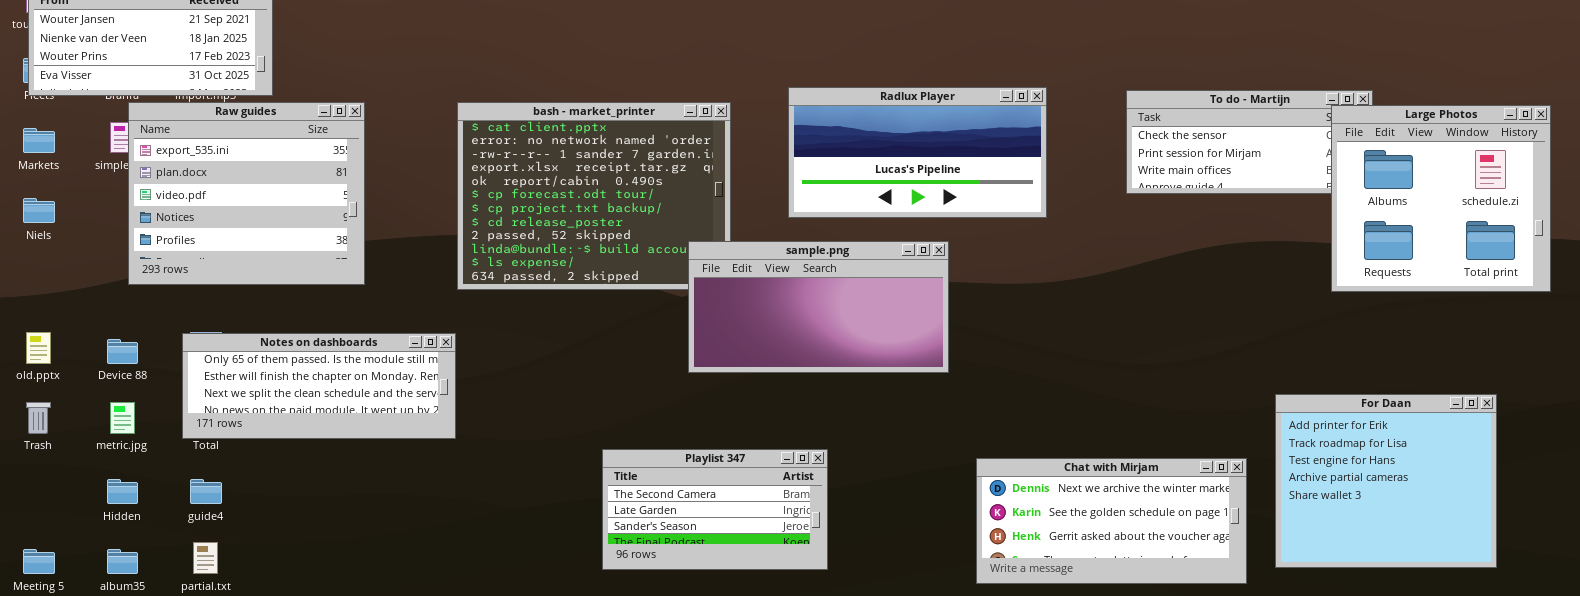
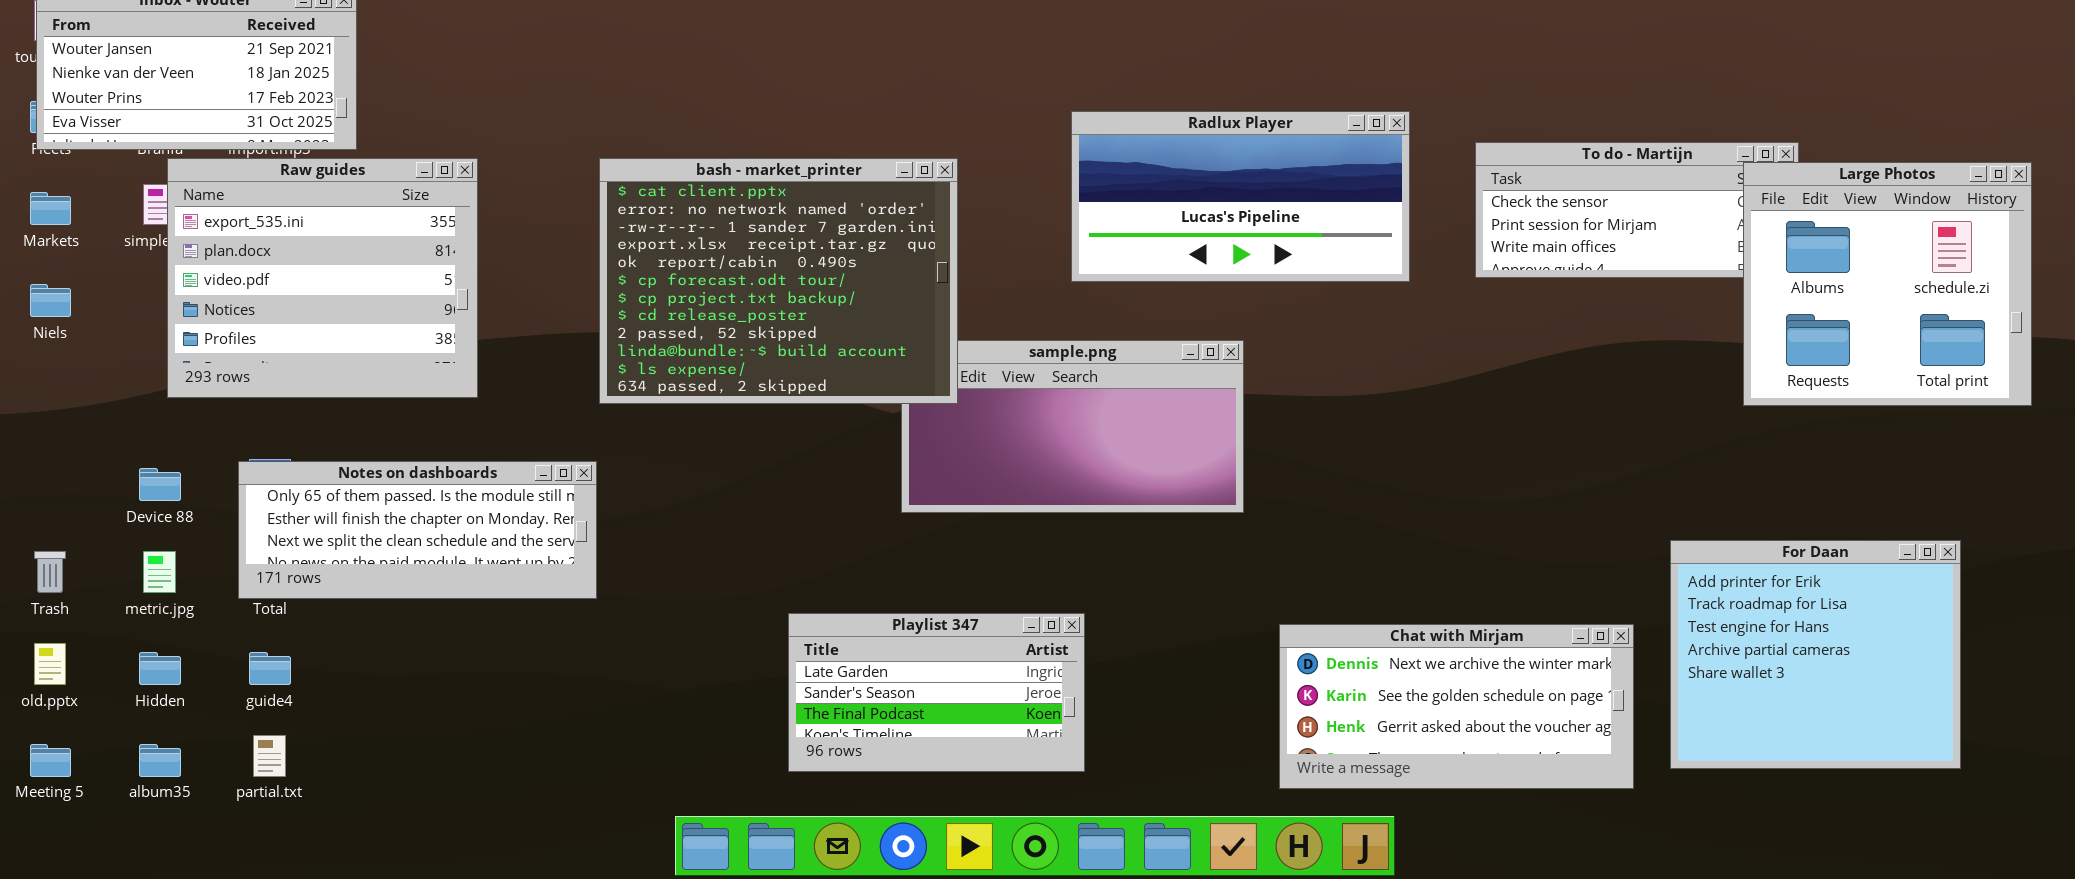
Radlux Player: [788,87,1047,218] -> [1071,111,1410,282], moved
bash - market_printer: [457,102,731,290] -> [599,158,958,404], raised
old.pptx: [26,332,51,364] -> [34,643,66,685], moved
Playlist 347: [602,449,828,570] -> [788,613,1085,772], scrolled down 1 row

